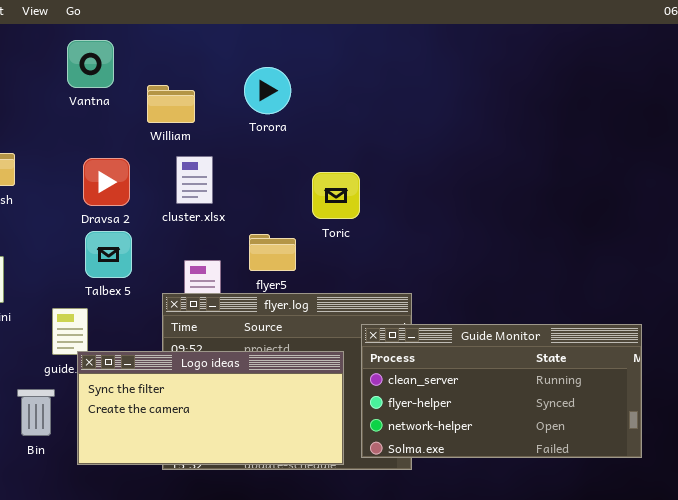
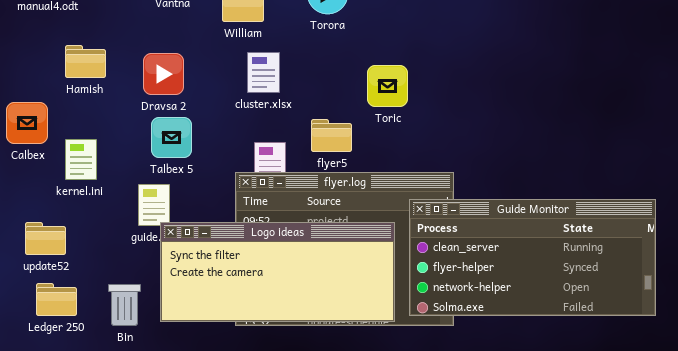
Dravsa 2: [83,158,130,206] -> [143,53,184,95], moved
Talbex 5: [85,231,132,278] -> [151,117,192,158], moved
Bin: [17,389,55,436] -> [108,284,141,326], moved

